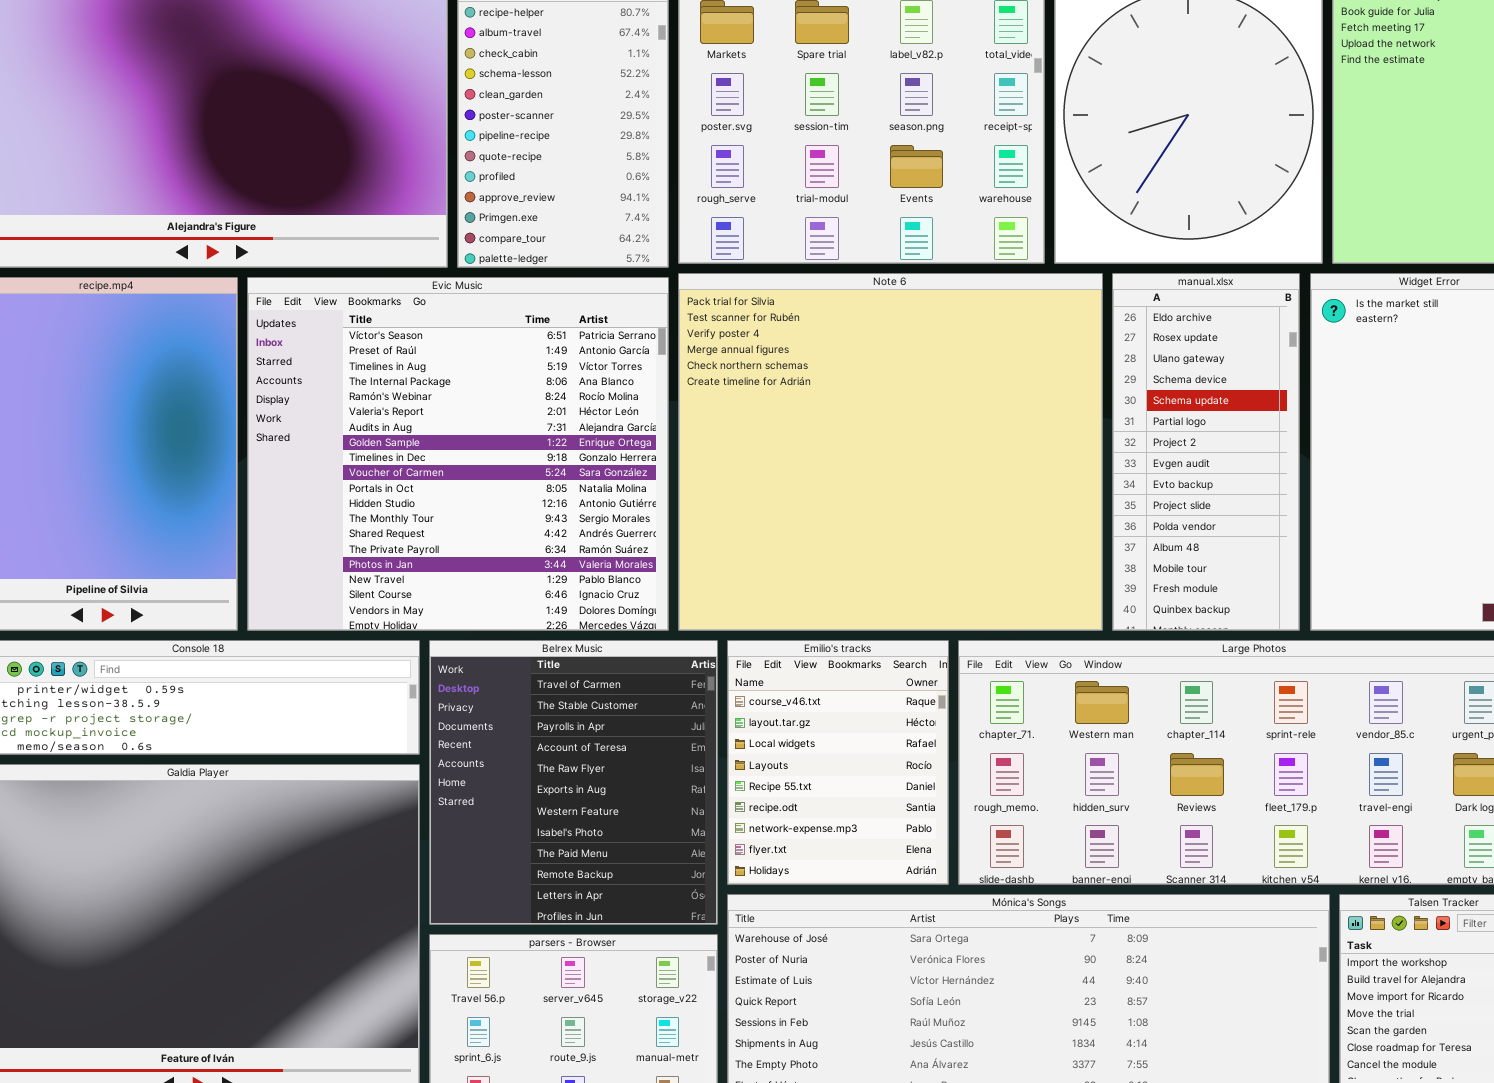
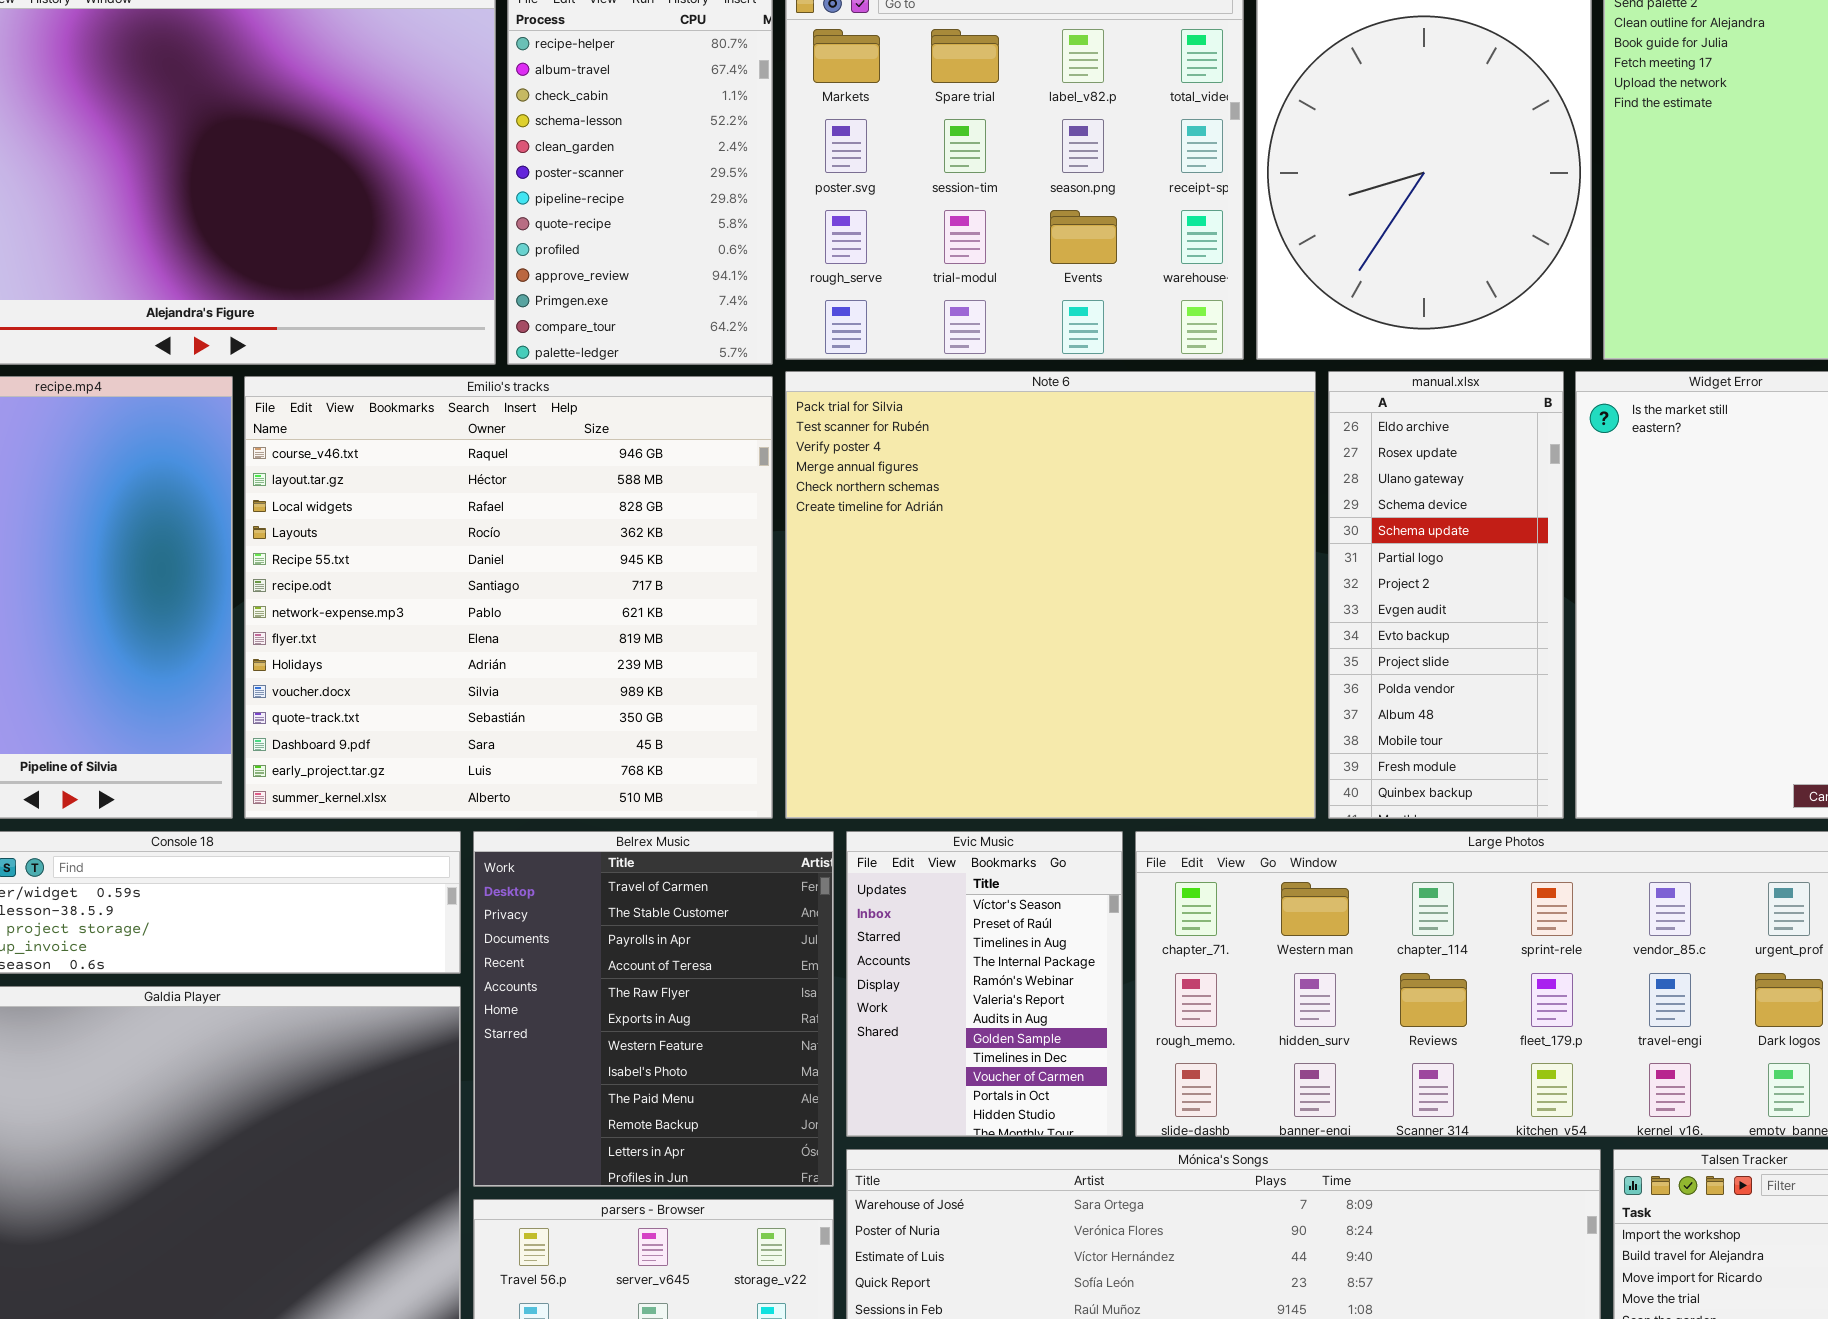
Evic Music: [247,277,669,631] -> [846,831,1123,1137], moved, resized
Emilio's tracks: [727,640,949,885] -> [244,376,773,819], moved, resized

